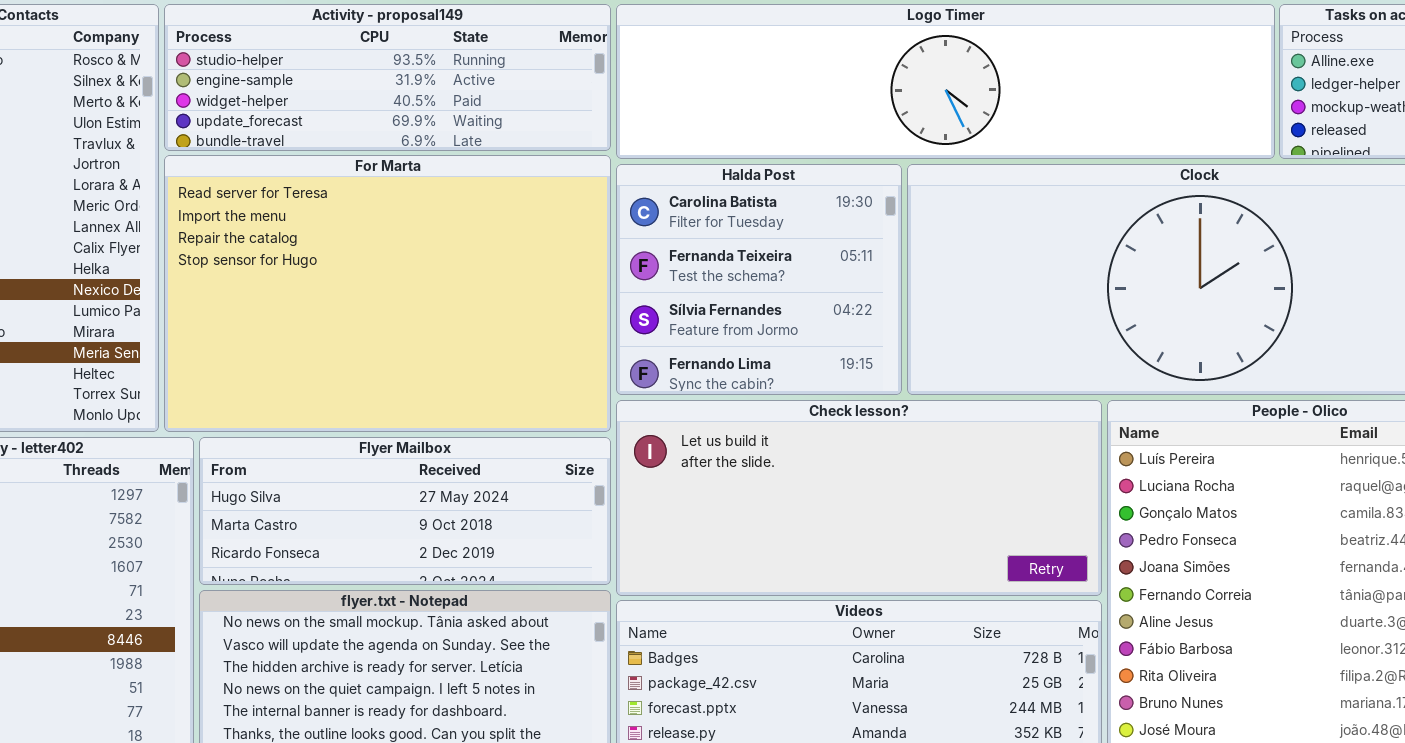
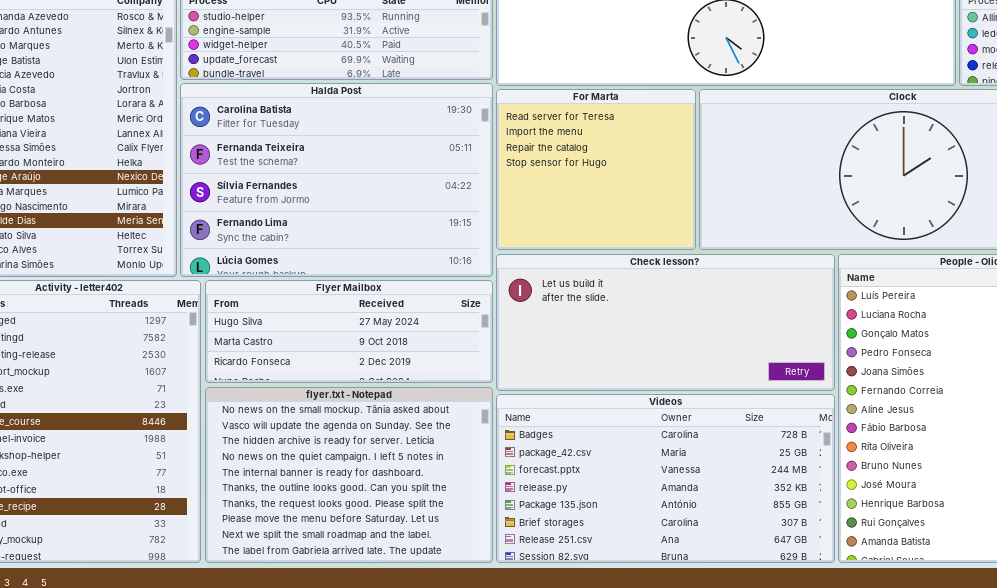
For Marta: [164,155,611,432] -> [496,89,696,250], moved, resized
Halda Post: [616,164,902,395] -> [180,83,493,277], moved, resized

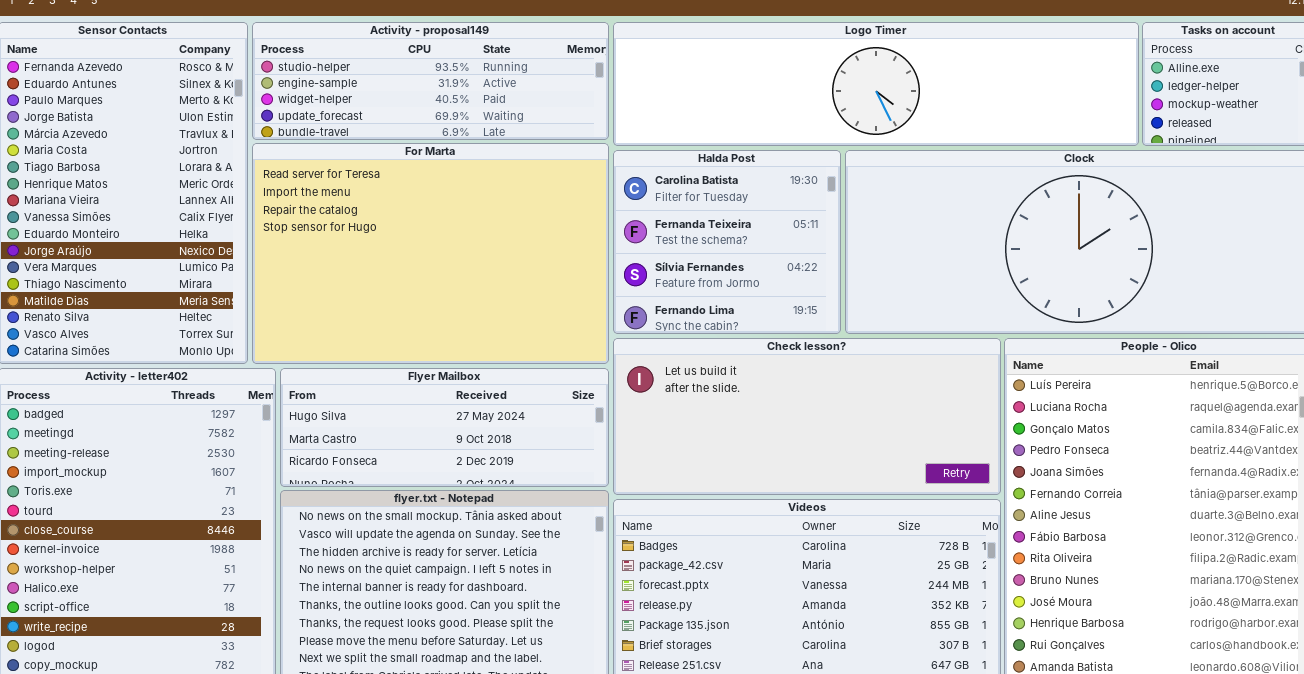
Halda Post: [180,83,493,277] -> [613,150,841,334], moved, resized
For Marta: [496,89,696,250] -> [252,143,609,364], moved, resized

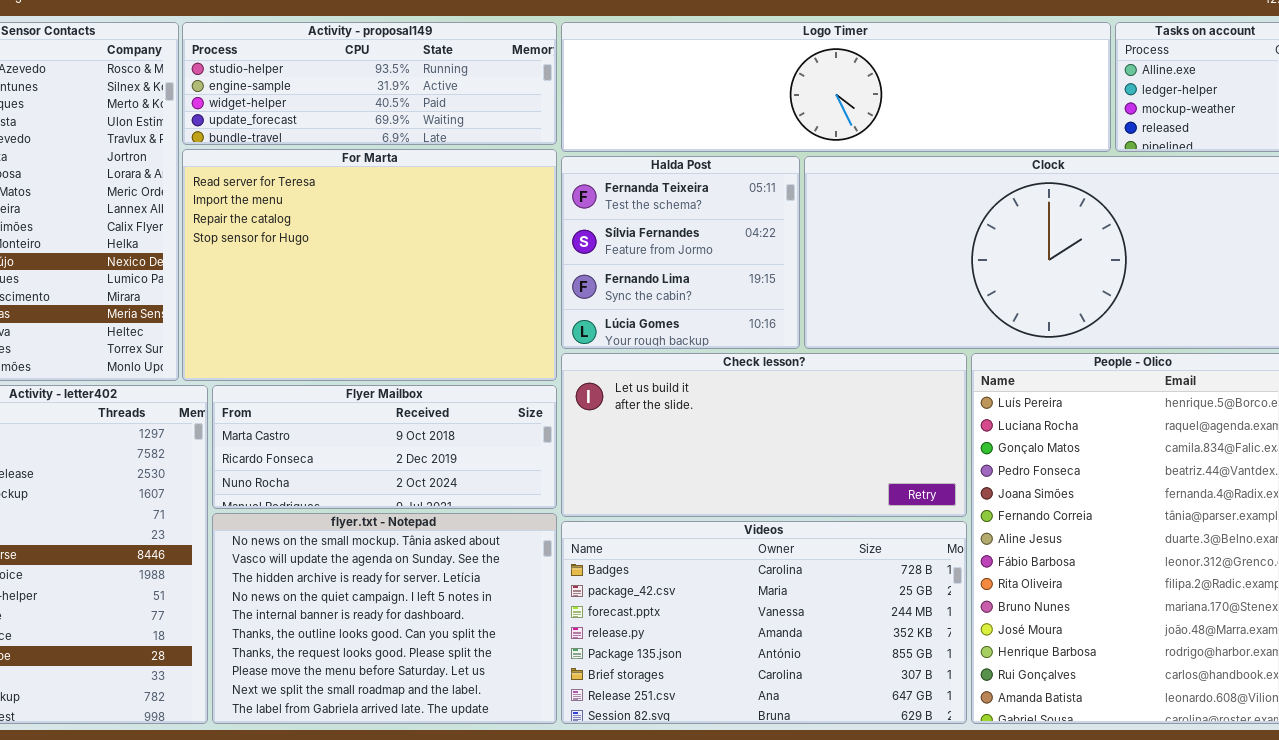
Halda Post: [613,150,841,334] -> [561,156,800,349], scrolled down 1 row
Flyer Mailbox: [280,368,609,487] -> [212,385,557,509], scrolled down 1 row

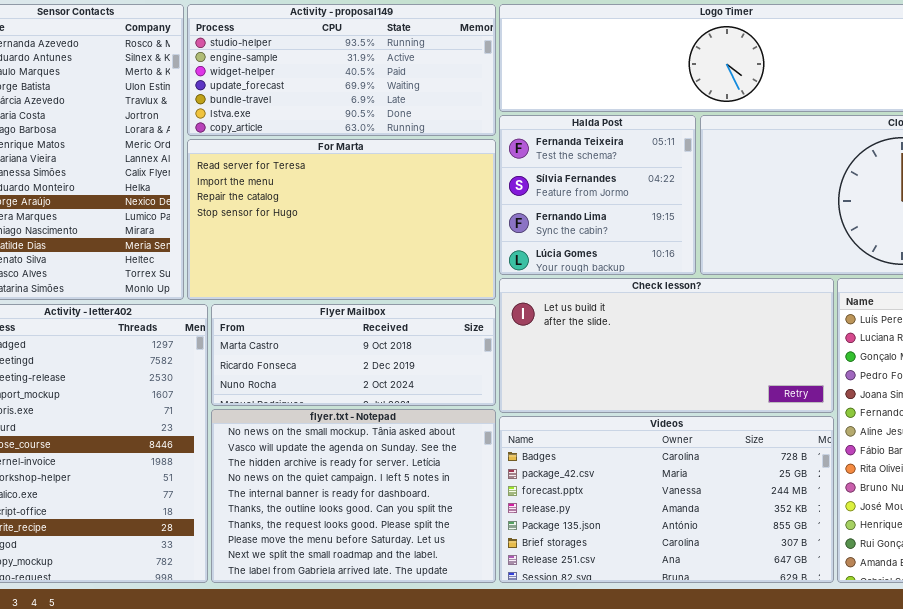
Activity - proposal149: [182,22,557,145] -> [187,4,496,136], resized
For Marta: [182,149,557,381] -> [187,139,496,300], resized

